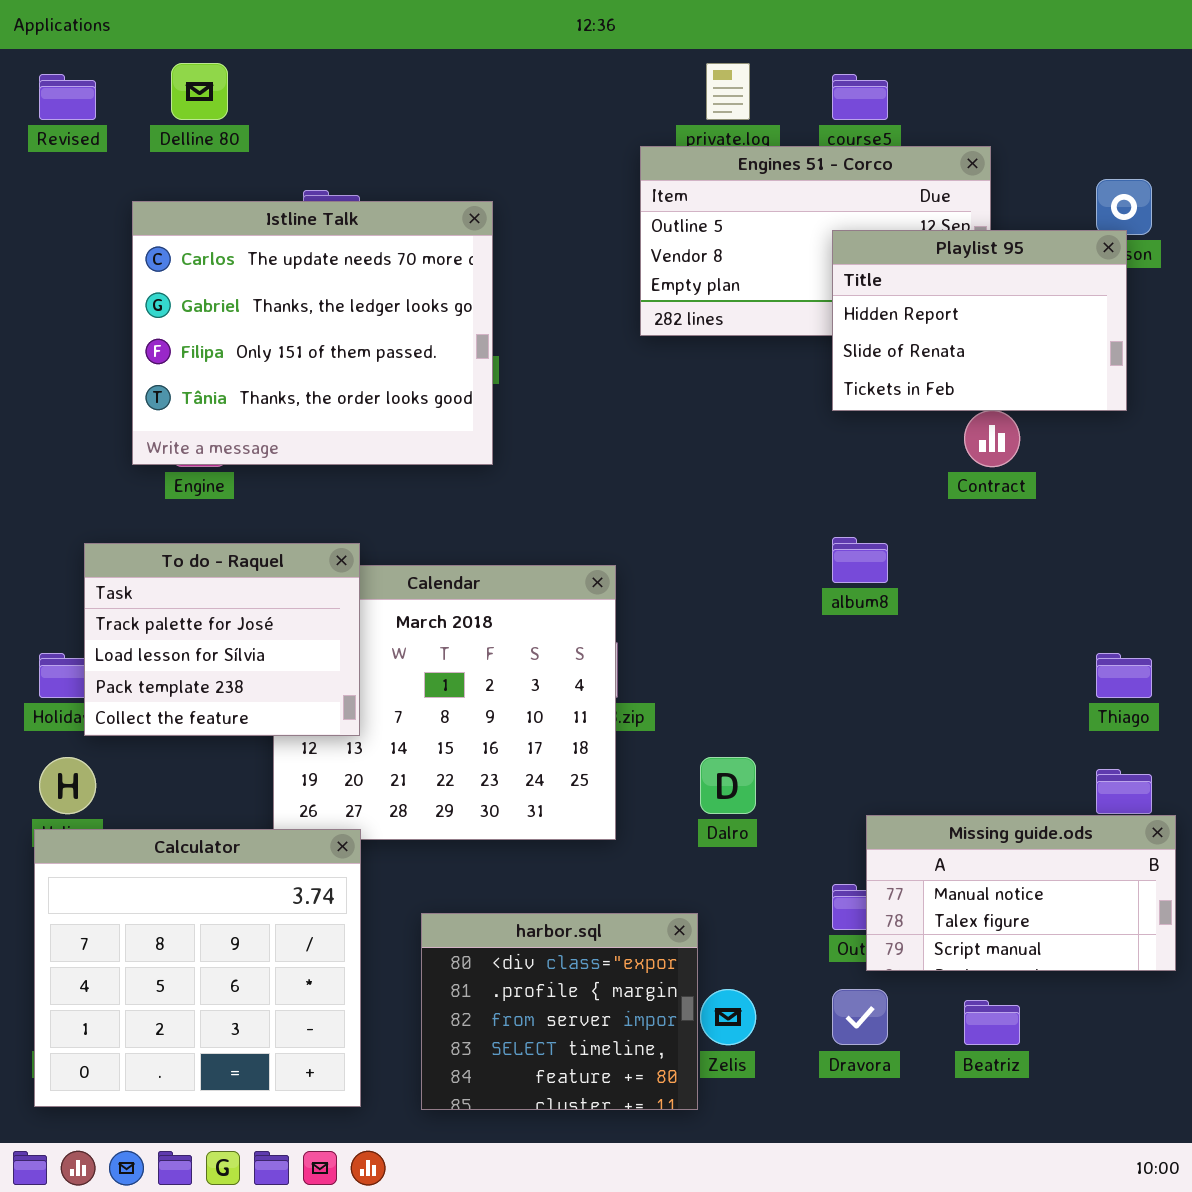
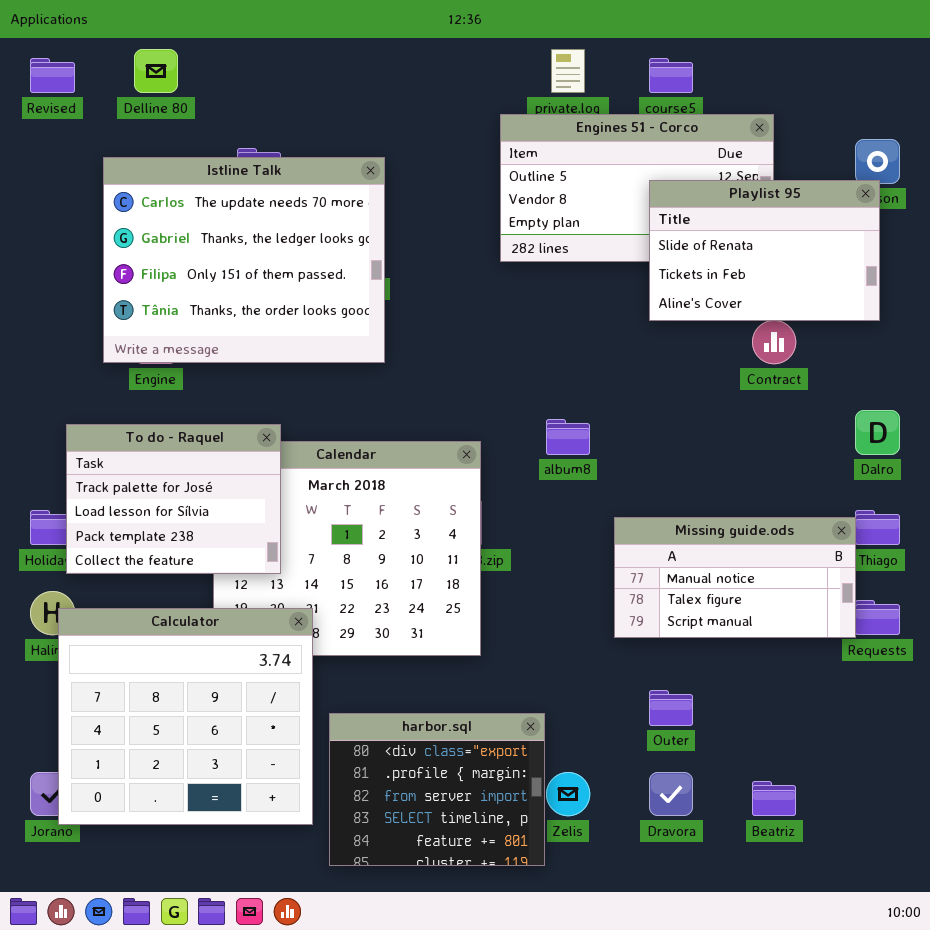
Playlist 95: [832,230,1127,411] -> [649,180,880,321], scrolled down 1 row
album8: [832,537,888,583] -> [546,419,590,455], moved
Dalro: [700,757,756,814] -> [855,410,900,455], moved
Missing guide.ods: [866,815,1176,971] -> [614,517,856,638], moved
Calculator: [34,829,361,1107] -> [58,608,313,825], moved

